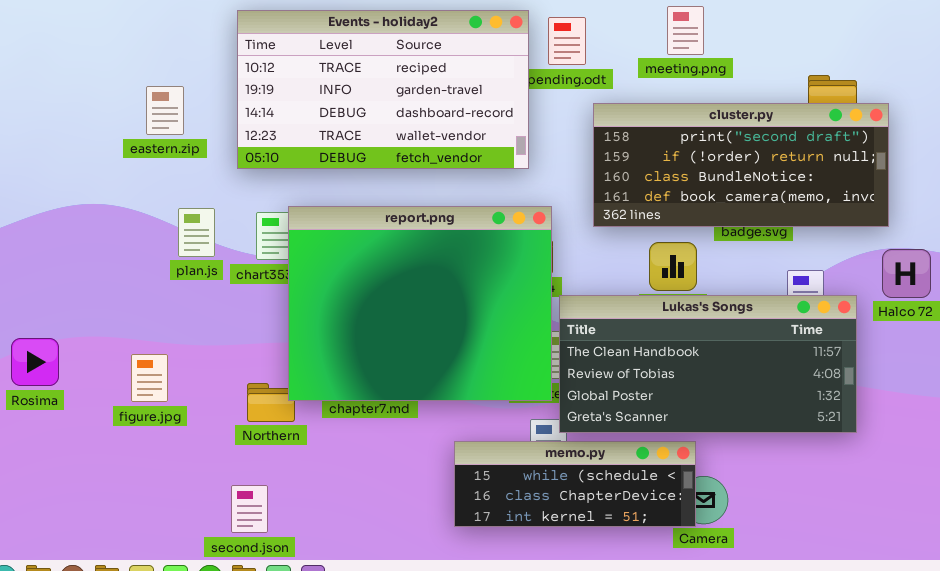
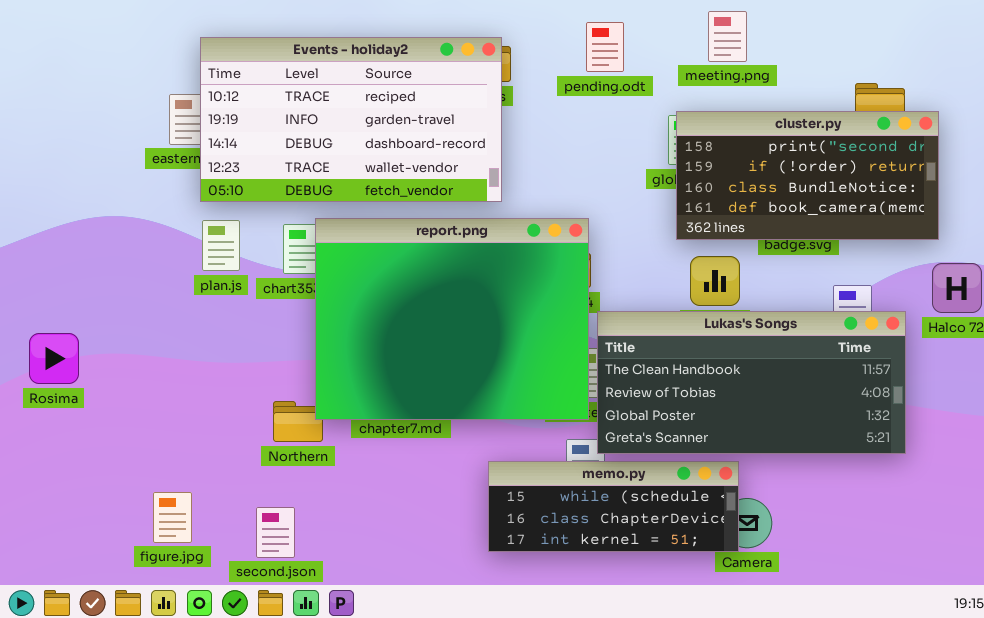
Events - holiday2: [237,10,529,169] -> [200,37,502,202], moved
cluster.py: [593,103,889,227] -> [676,111,939,240], resized
Rosima: [11,338,59,386] -> [29,333,79,384], moved
figure.jpg: [131,354,168,402] -> [153,492,192,543], moved

